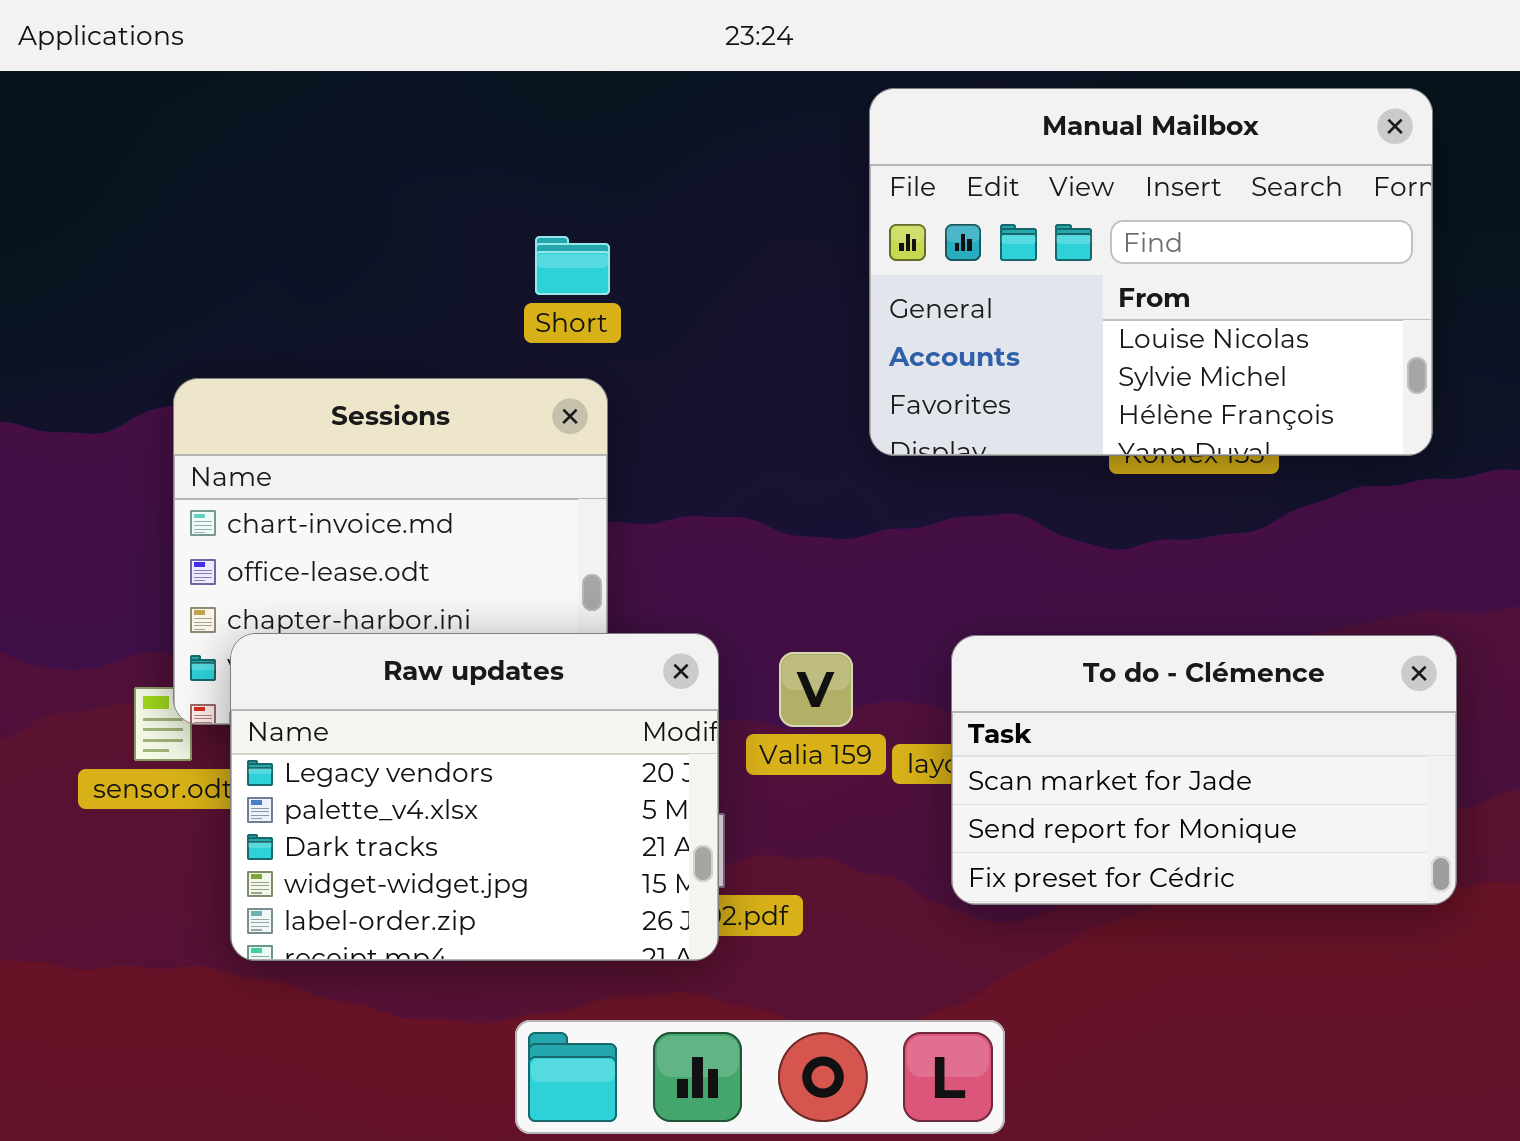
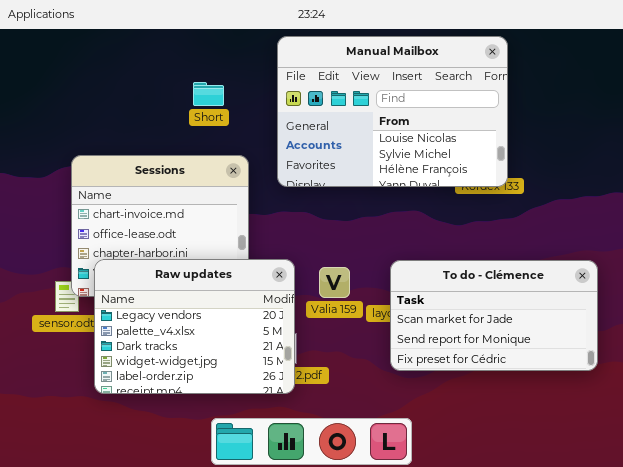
Manual Mailbox: [869,88,1433,456] -> [277,36,508,187], moved
Short: [535,236,610,295] -> [193,82,224,106], moved

